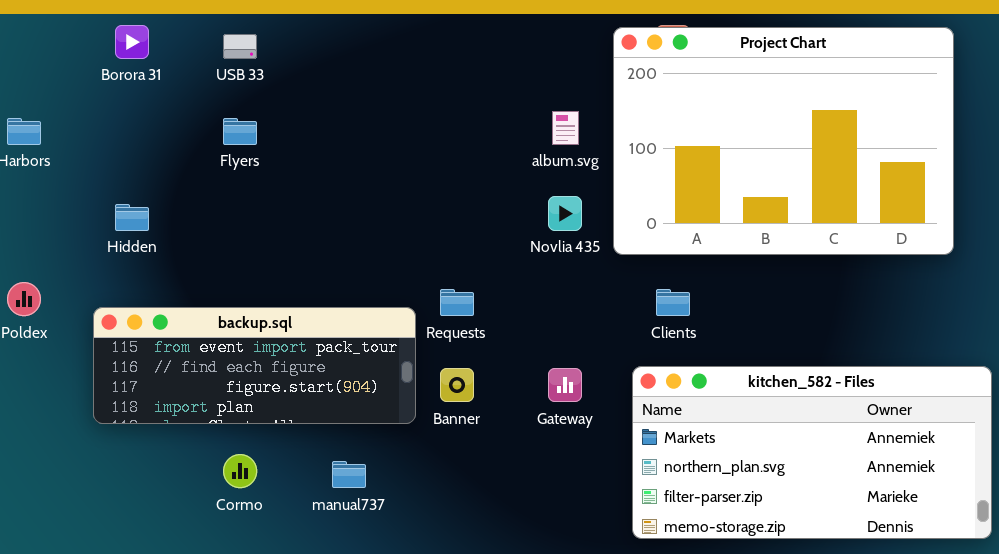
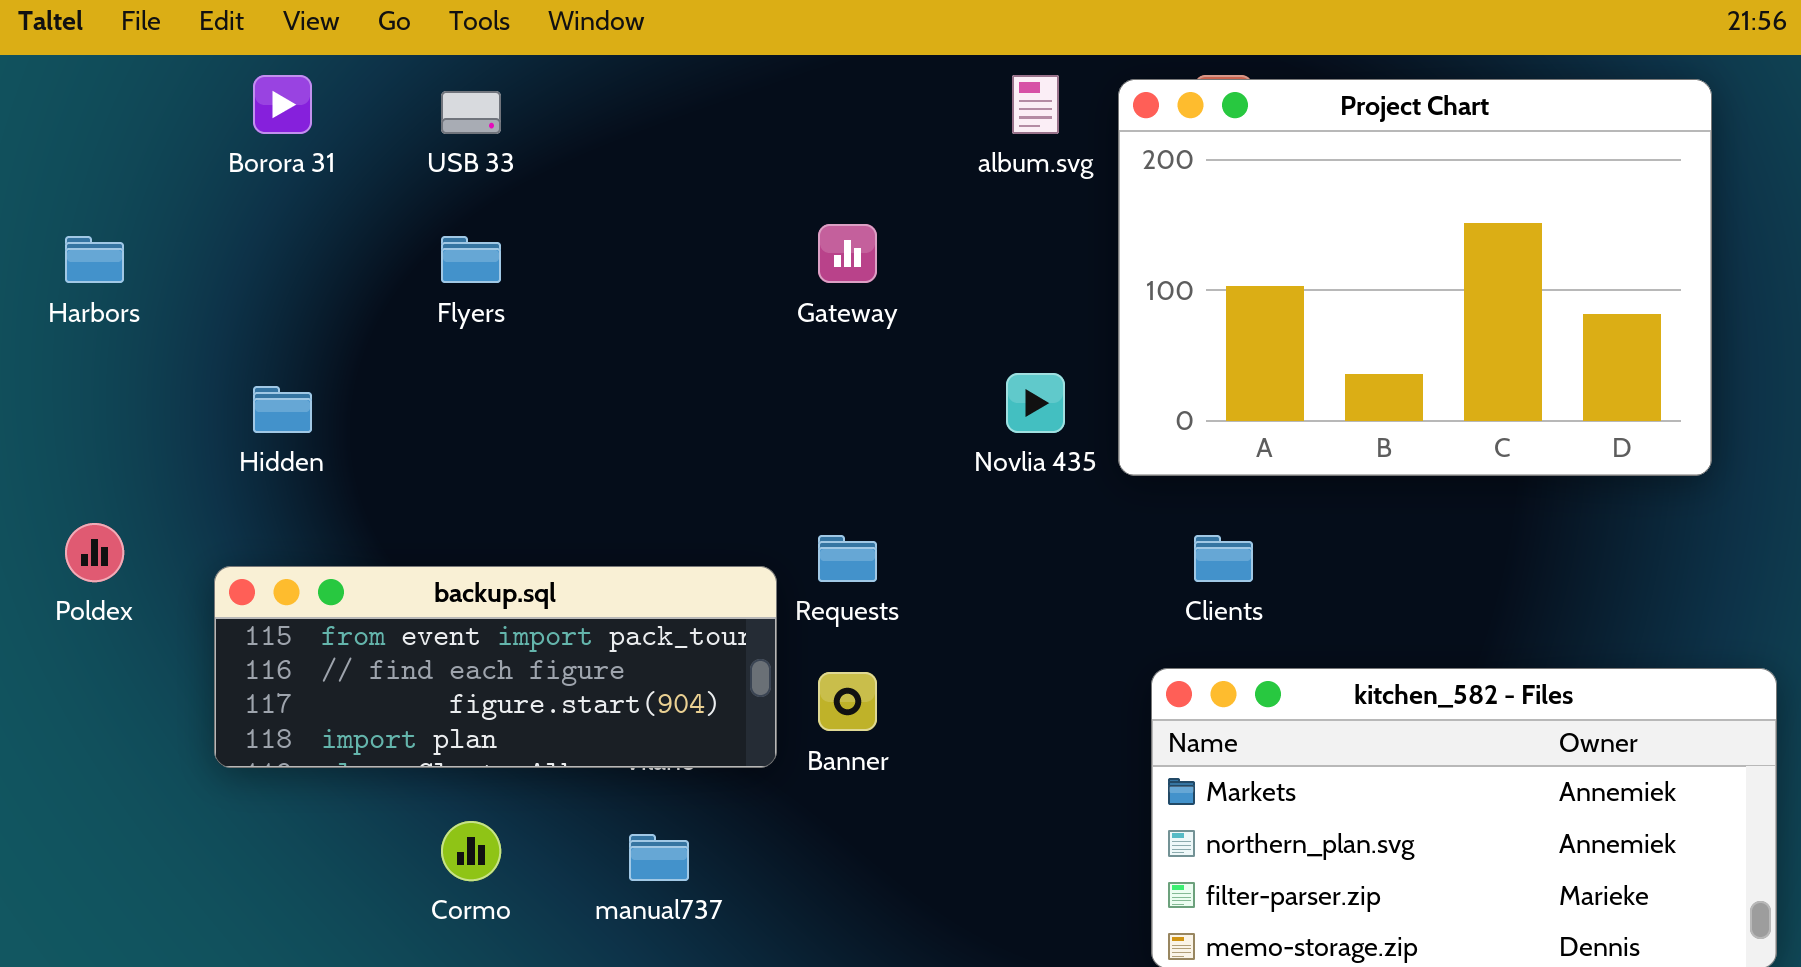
album.svg: [552,111,579,145] -> [1012,75,1059,134], moved
Gateway: [548,368,582,402] -> [818,224,877,283], moved

